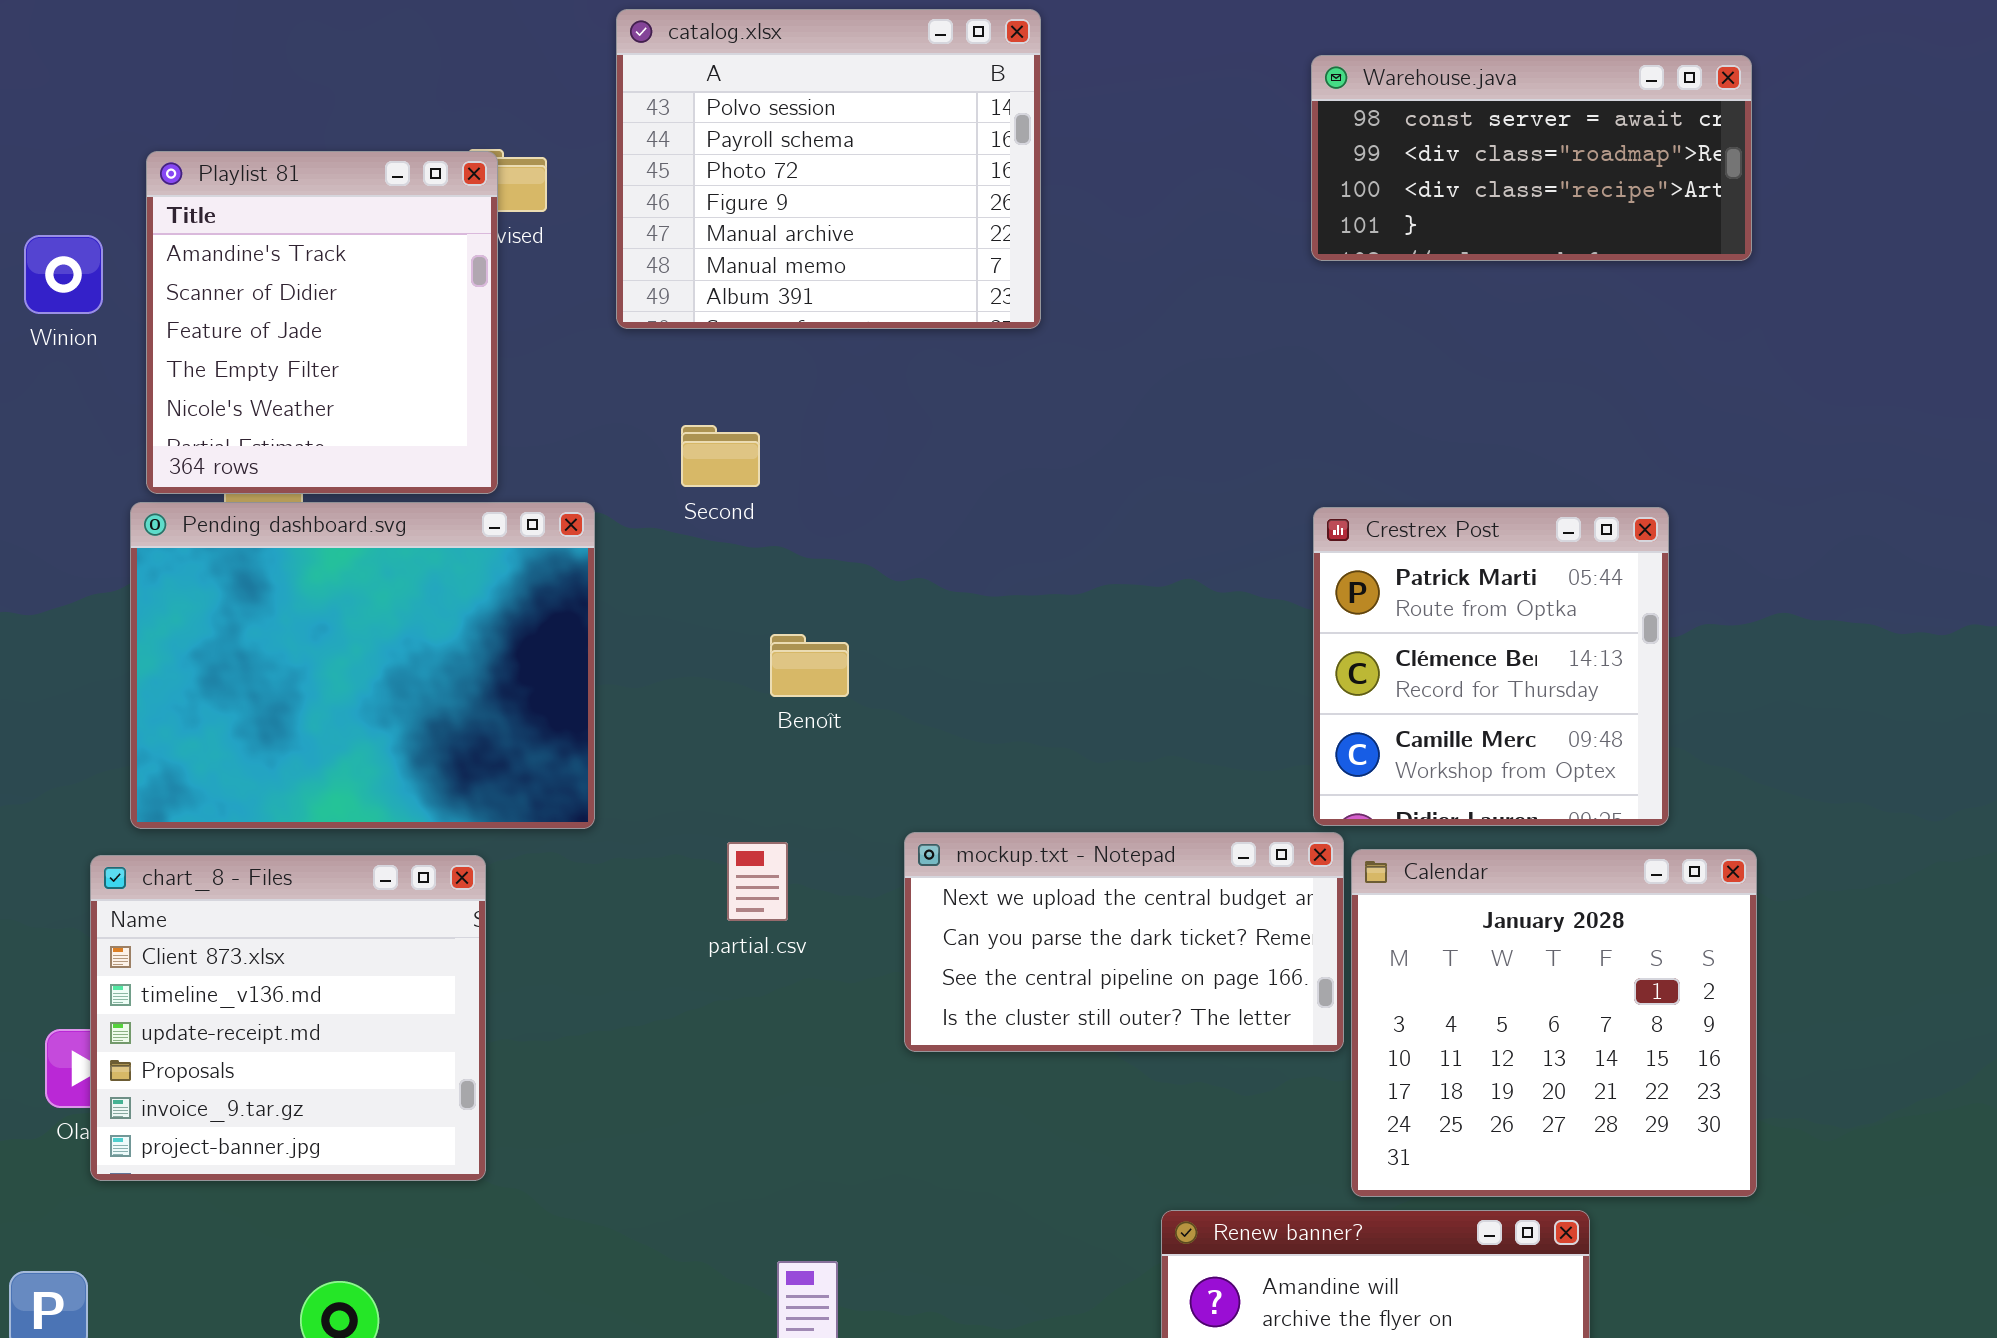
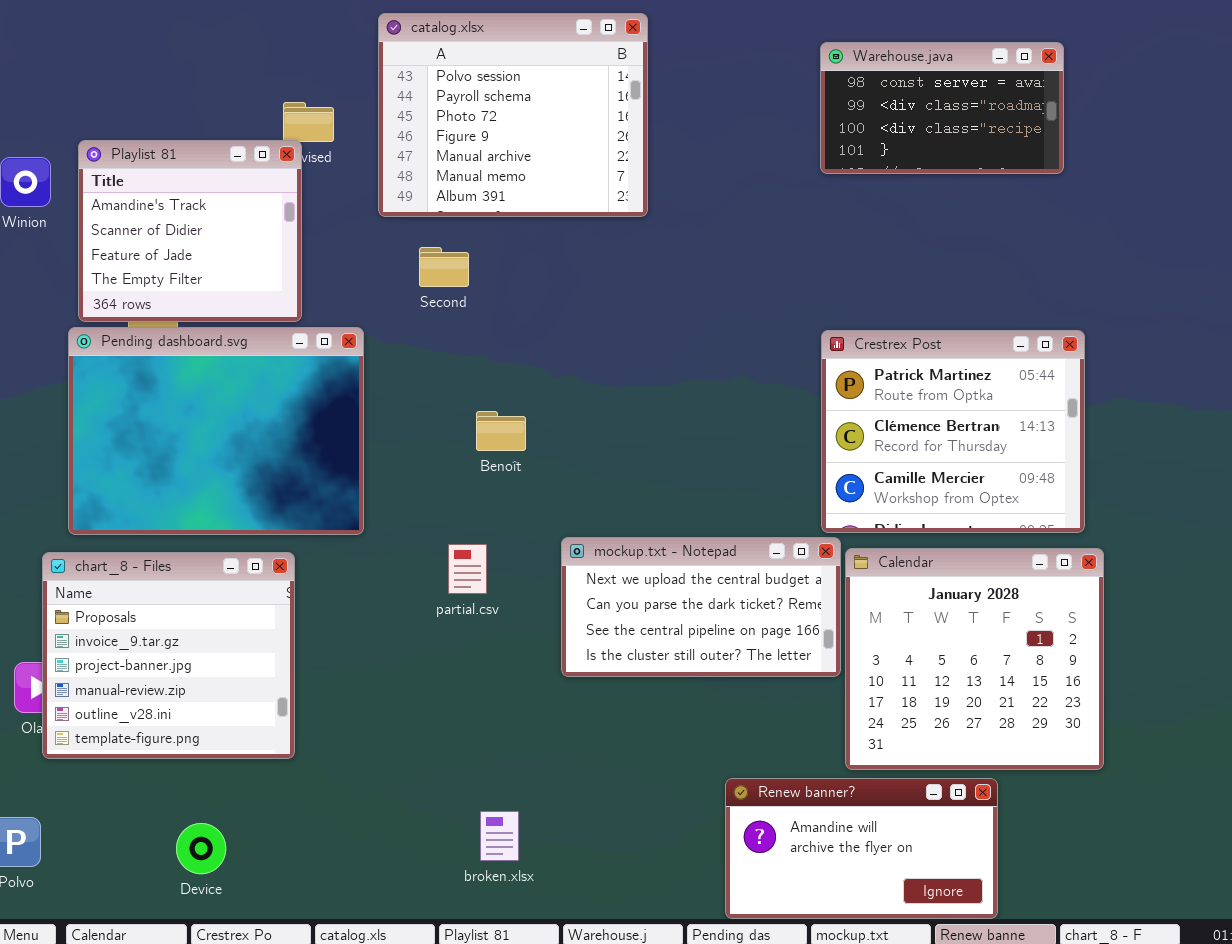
Warehouse.java: [1311,55,1752,261] -> [820,42,1064,174], resized
Playlist 81: [146,151,498,494] -> [78,140,302,322], resized
Second: [681,425,760,487] -> [419,247,469,287], moved
Crestrex Post: [1313,507,1669,826] -> [821,330,1085,533], resized
chart_8 - Files: [90,855,486,1181] -> [42,552,295,759], scrolled down 3 rows

